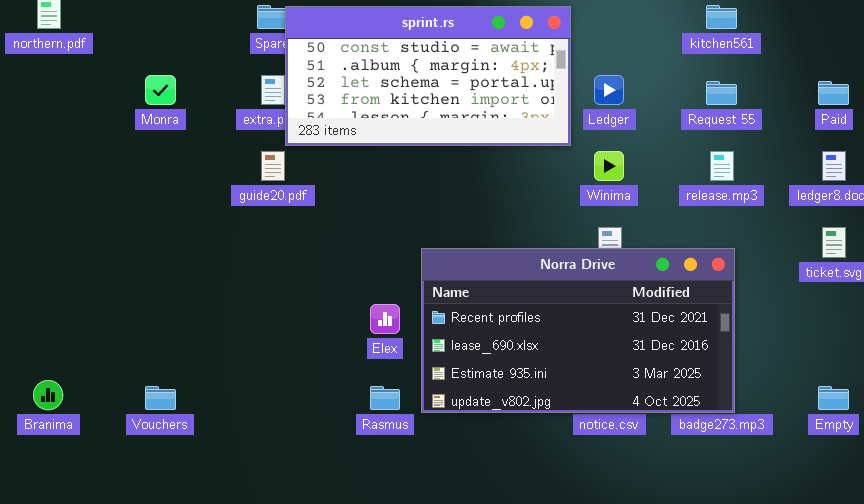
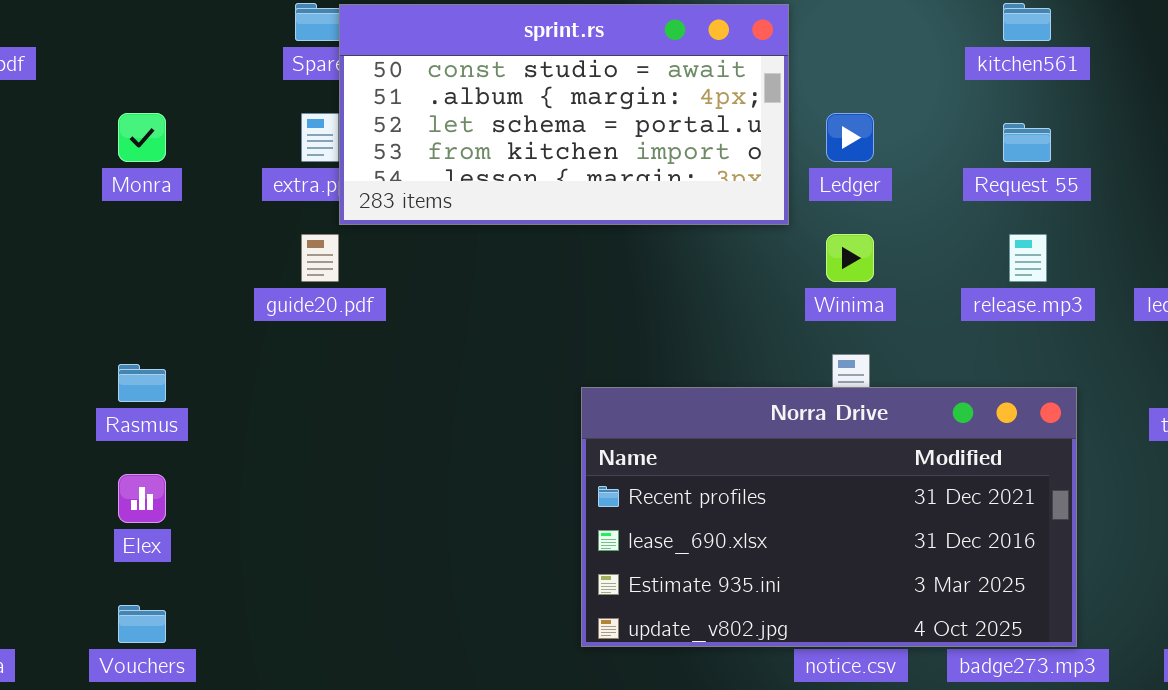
Norra Drive: [421,248,735,413] -> [581,387,1077,647], moved
Elex: [370,304,400,334] -> [118,474,166,523], moved
Rasmus: [370,386,400,410] -> [118,364,166,402], moved

